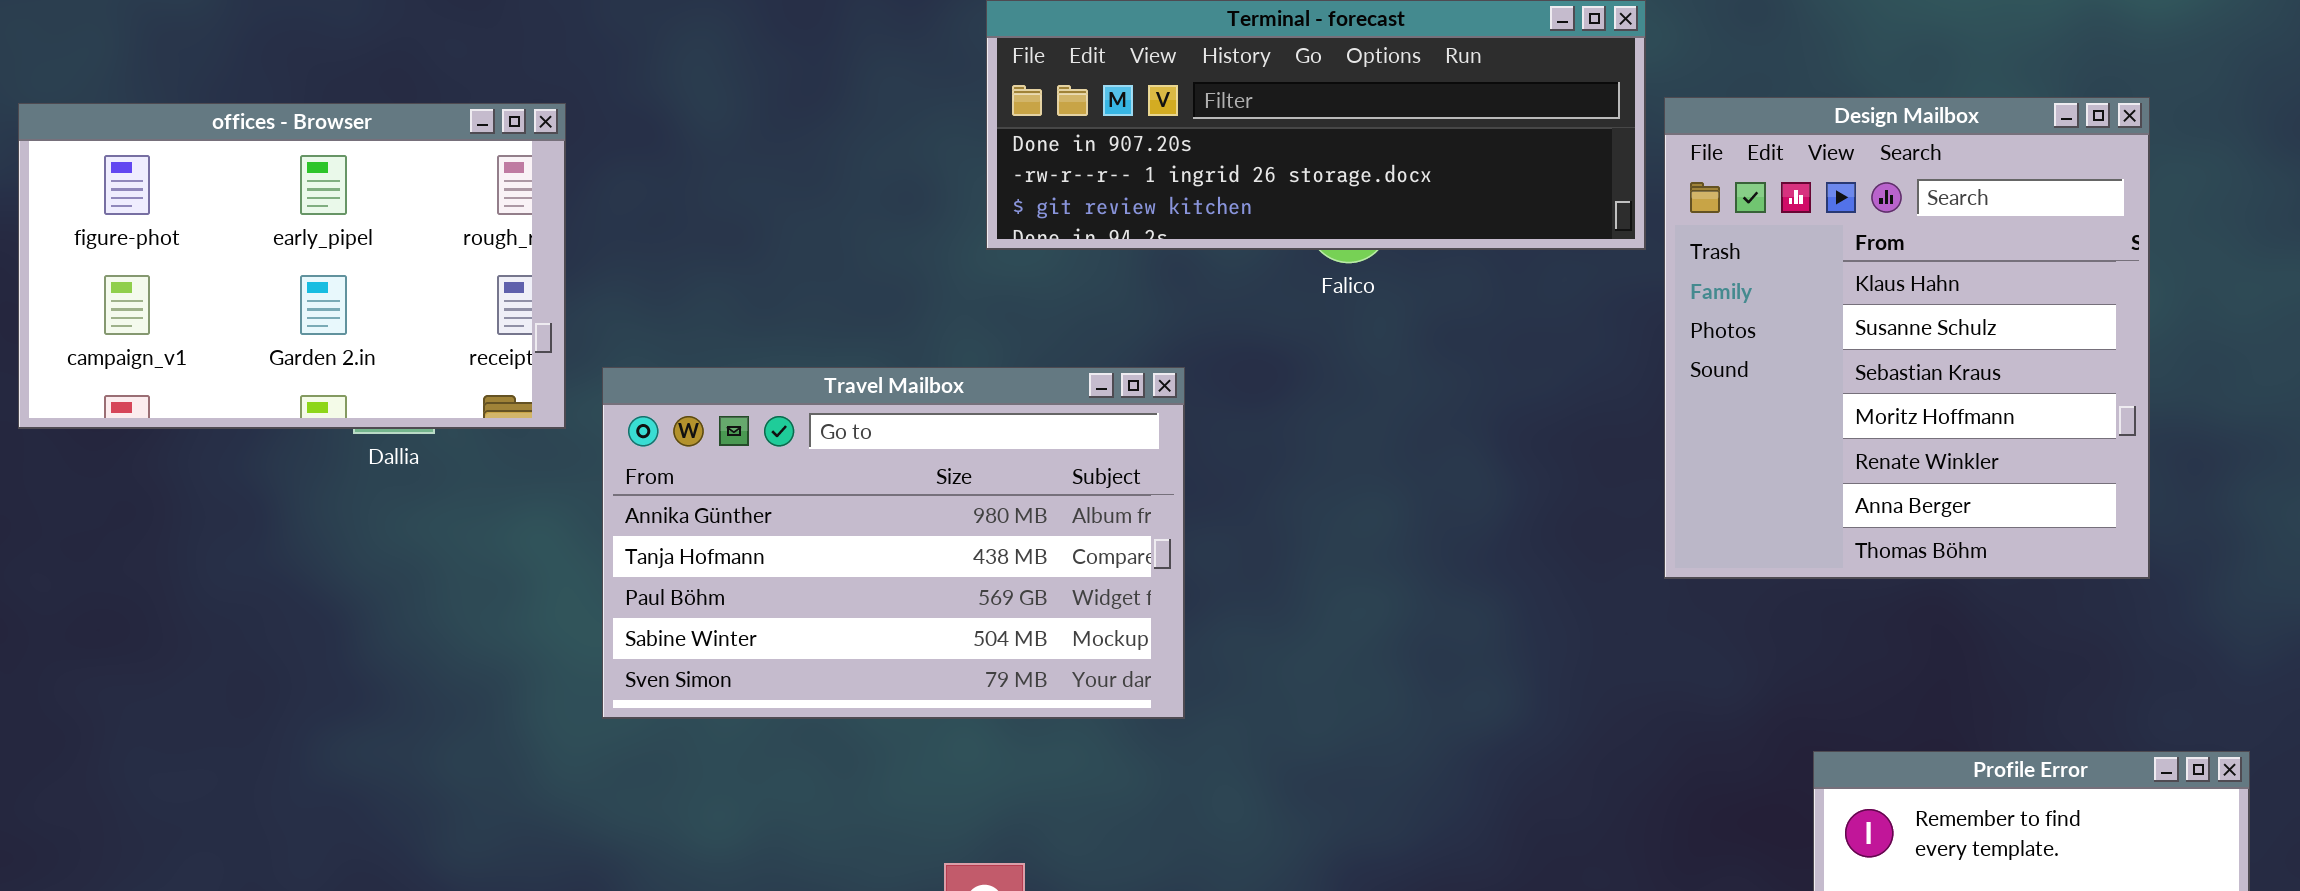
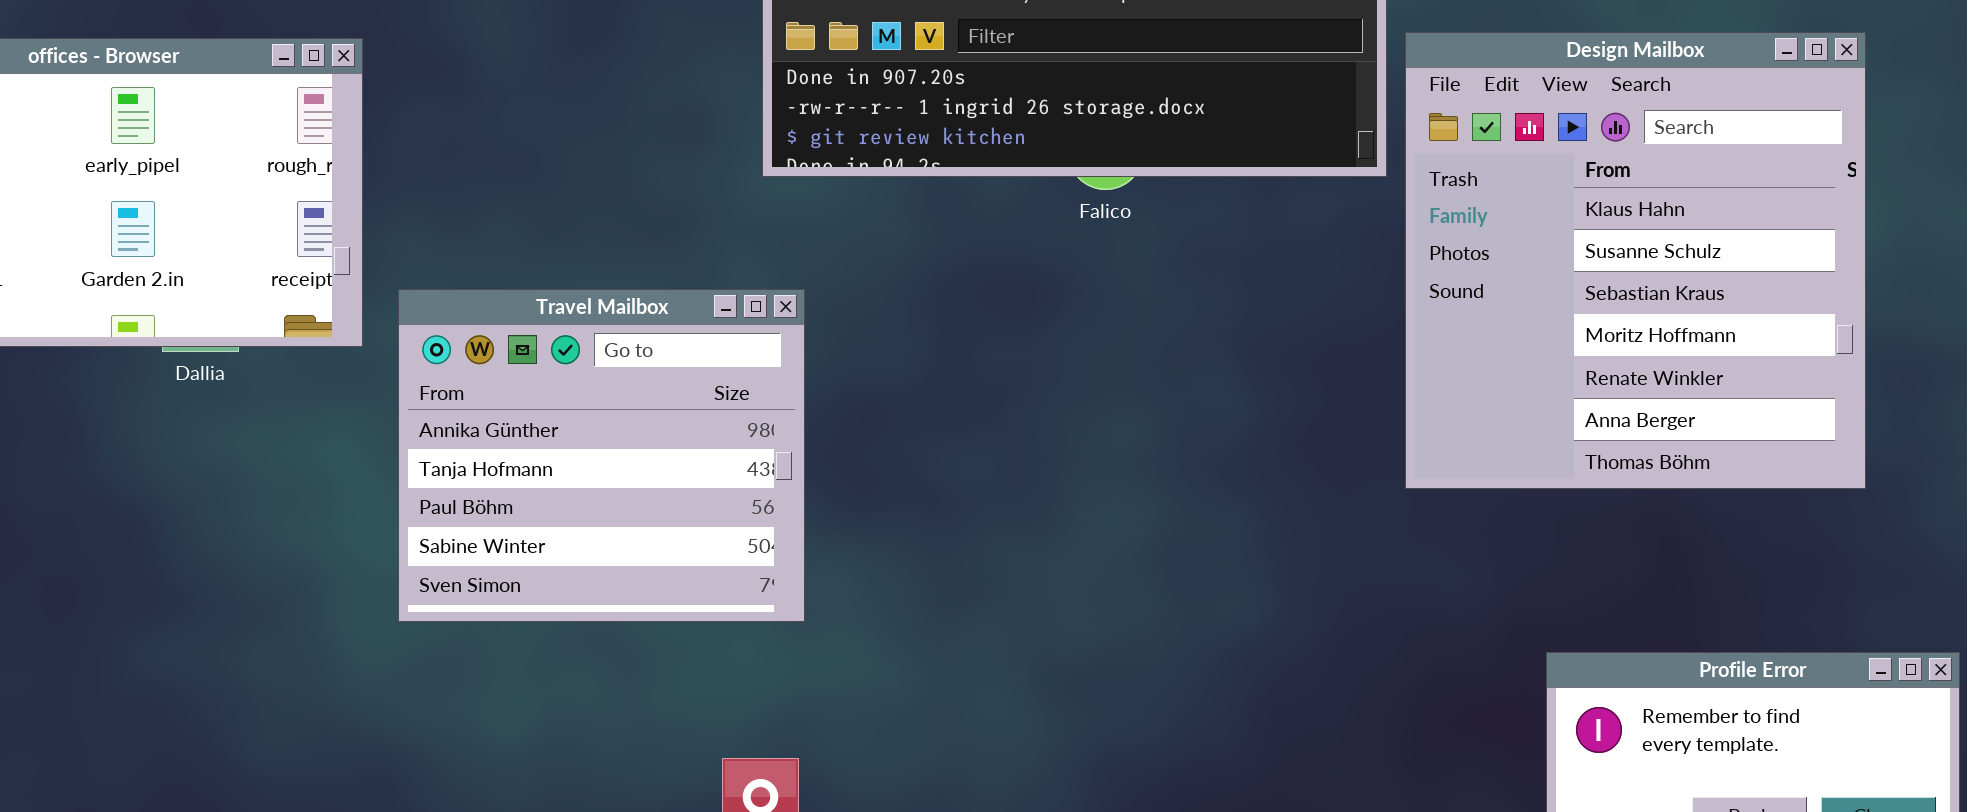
Travel Mailbox: [602,367,1185,719] -> [398,289,805,622], resized

